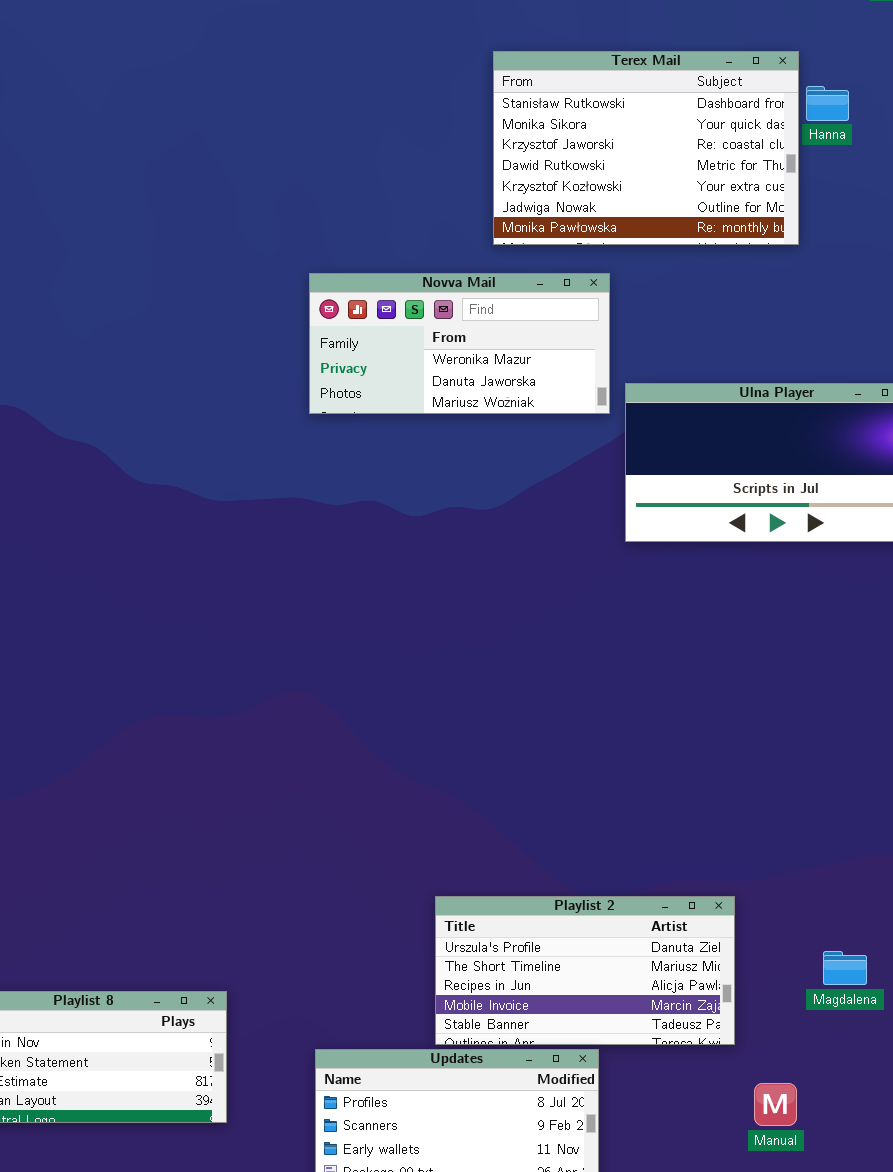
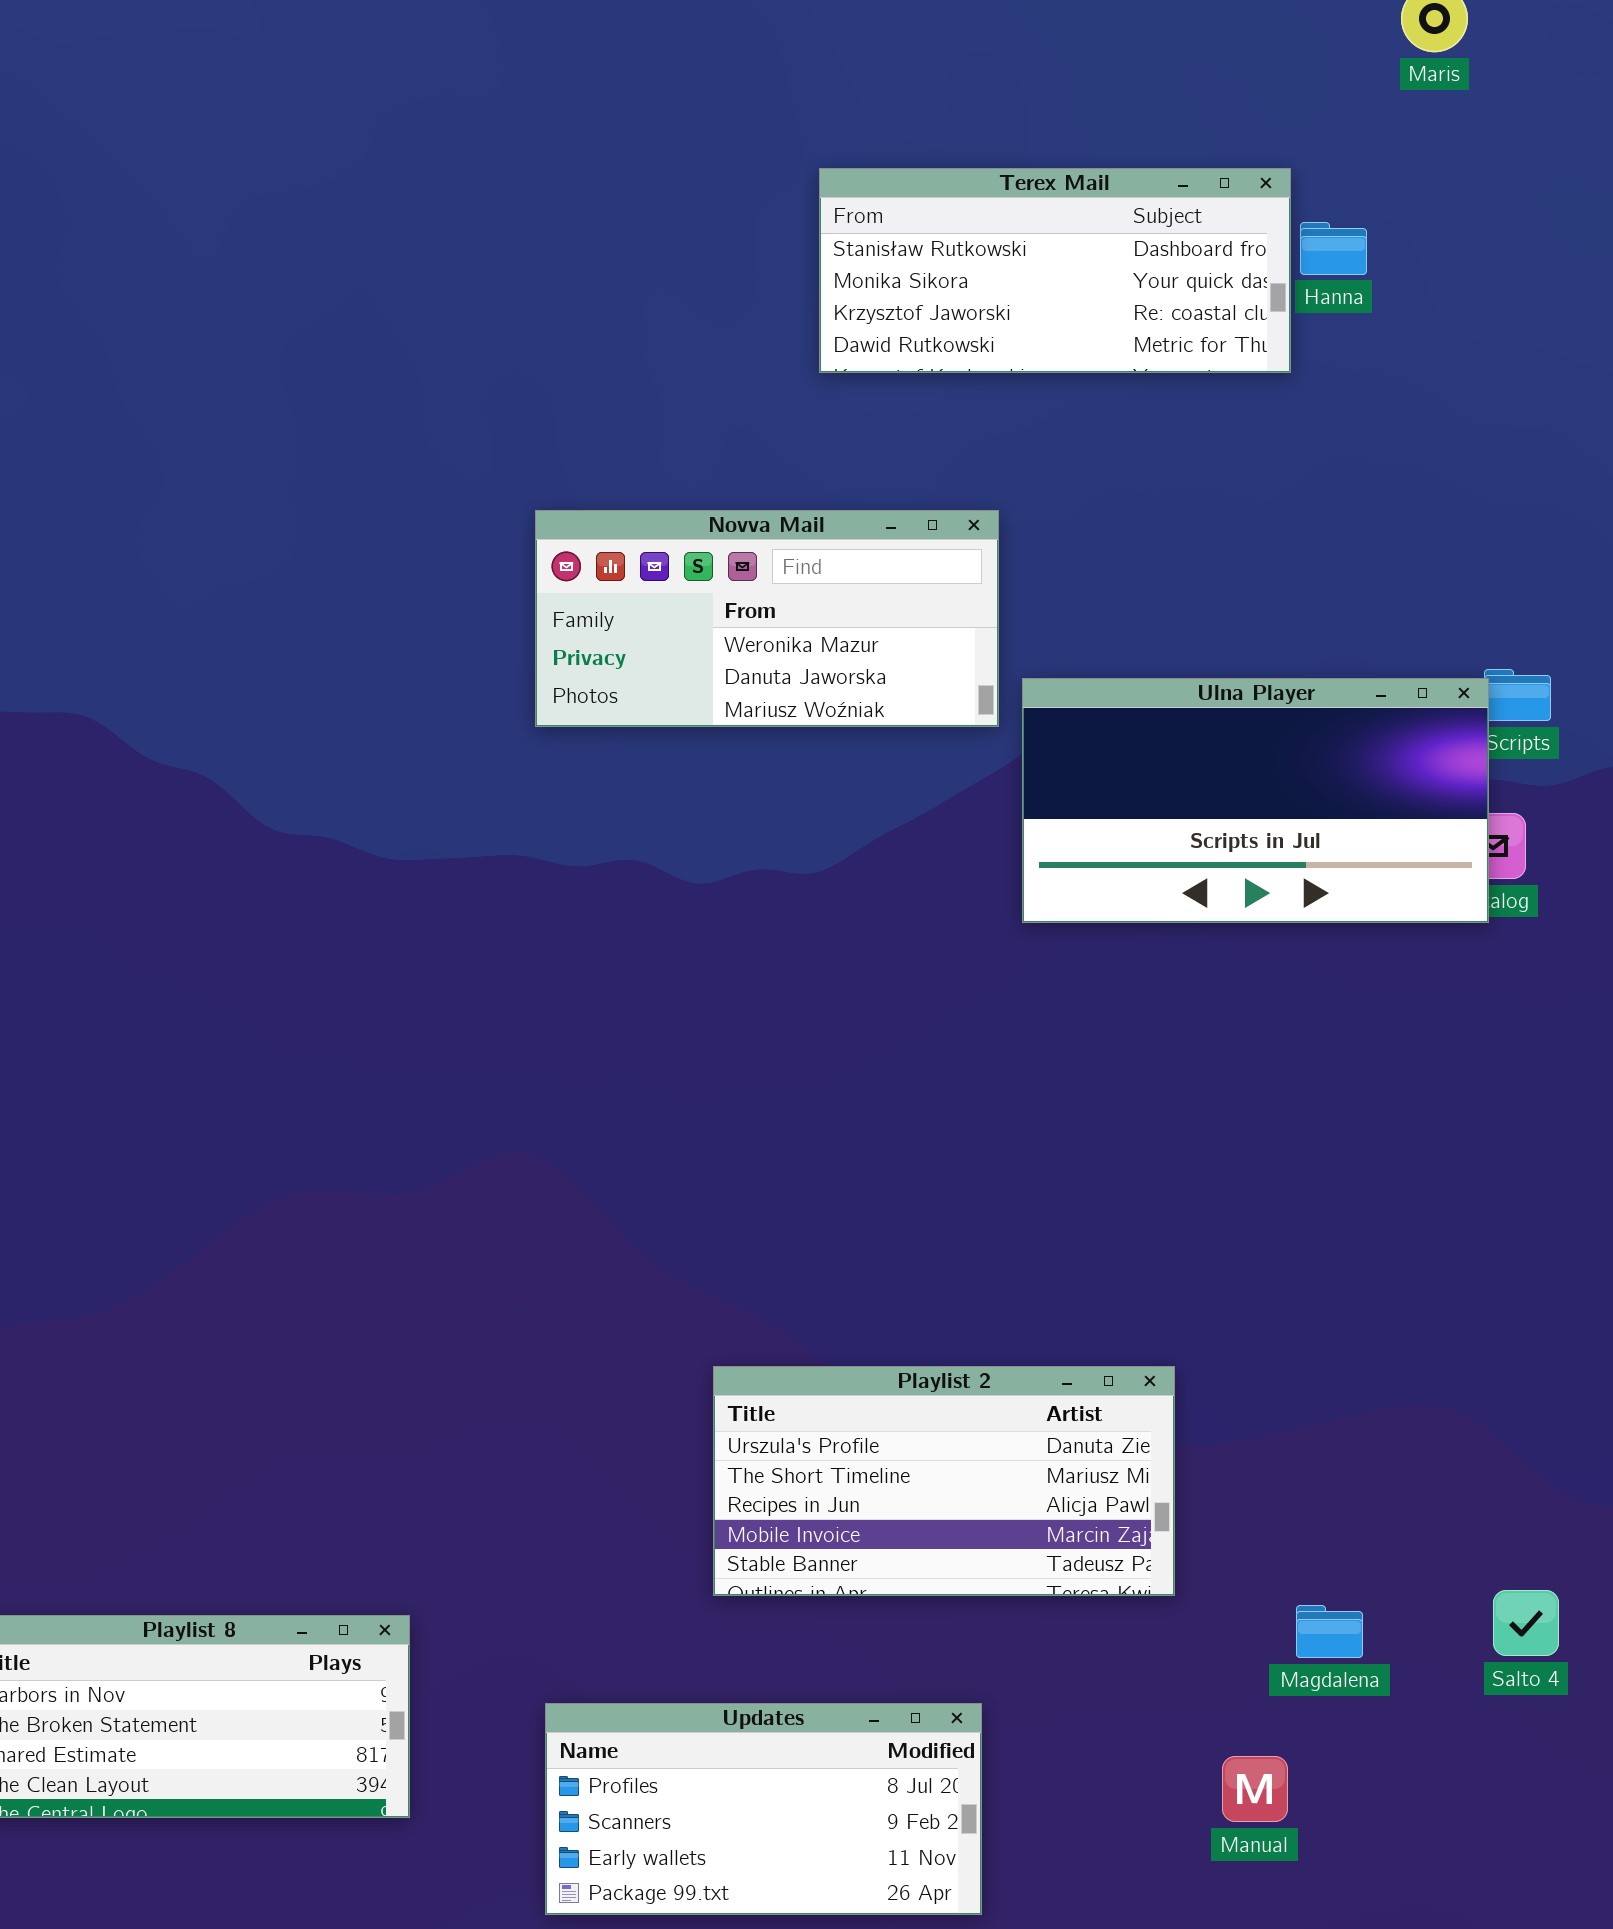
Terex Mail: [493,51,799,245] -> [819,168,1291,373], resized
Playlist 2: [435,896,735,1045] -> [713,1366,1175,1596], moved
Magdalena: [823,951,867,985] -> [1296,1605,1363,1658], moved

